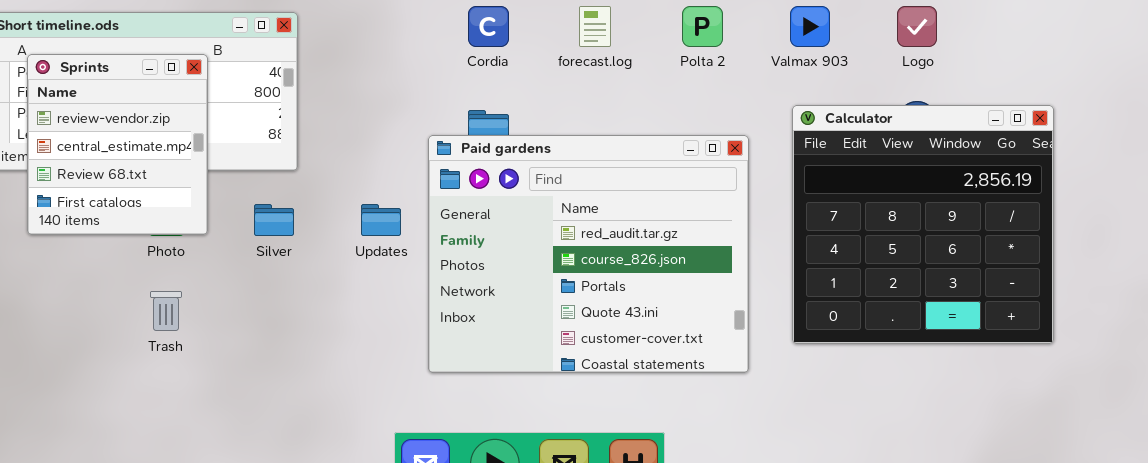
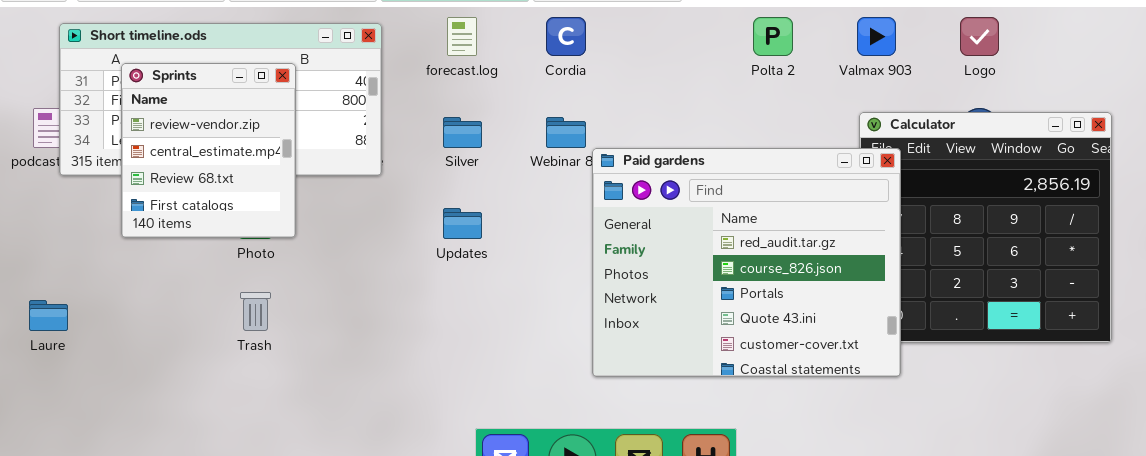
forecast.log: [579,6,611,47] -> [447,17,477,56], moved
Paid gardens: [428,135,749,373] -> [592,148,901,377], moved
Silver: [254,204,294,236] -> [443,117,482,148], moved

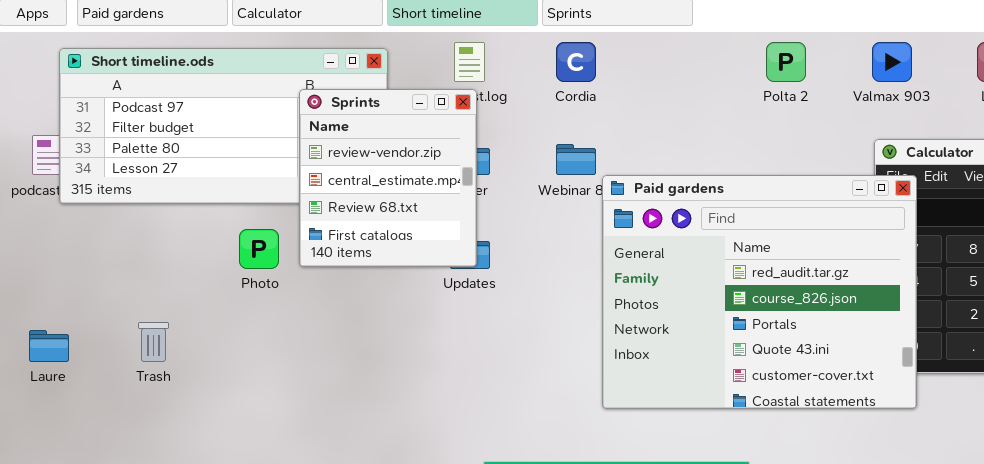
Sprints: [121,63,296,238] -> [299,89,477,267], moved
Trash: [240,292,271,331] -> [138,322,169,362], moved

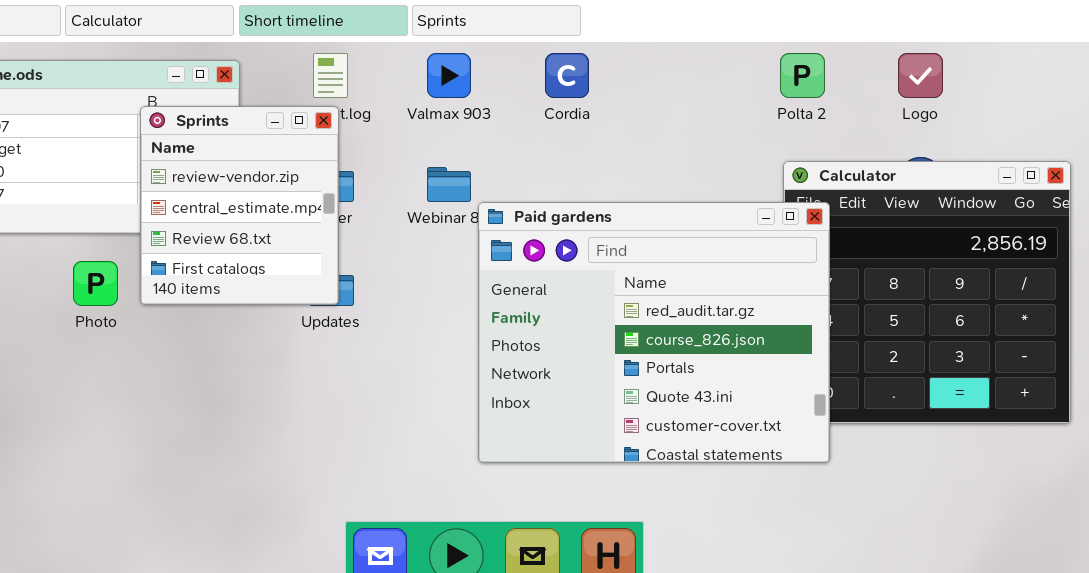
Cordia: [556,42,596,82] -> [545,53,589,98], moved
Polta 2: [766,42,806,82] -> [780,53,825,98], moved
Valmax 903: [872,42,912,82] -> [427,53,471,98], moved

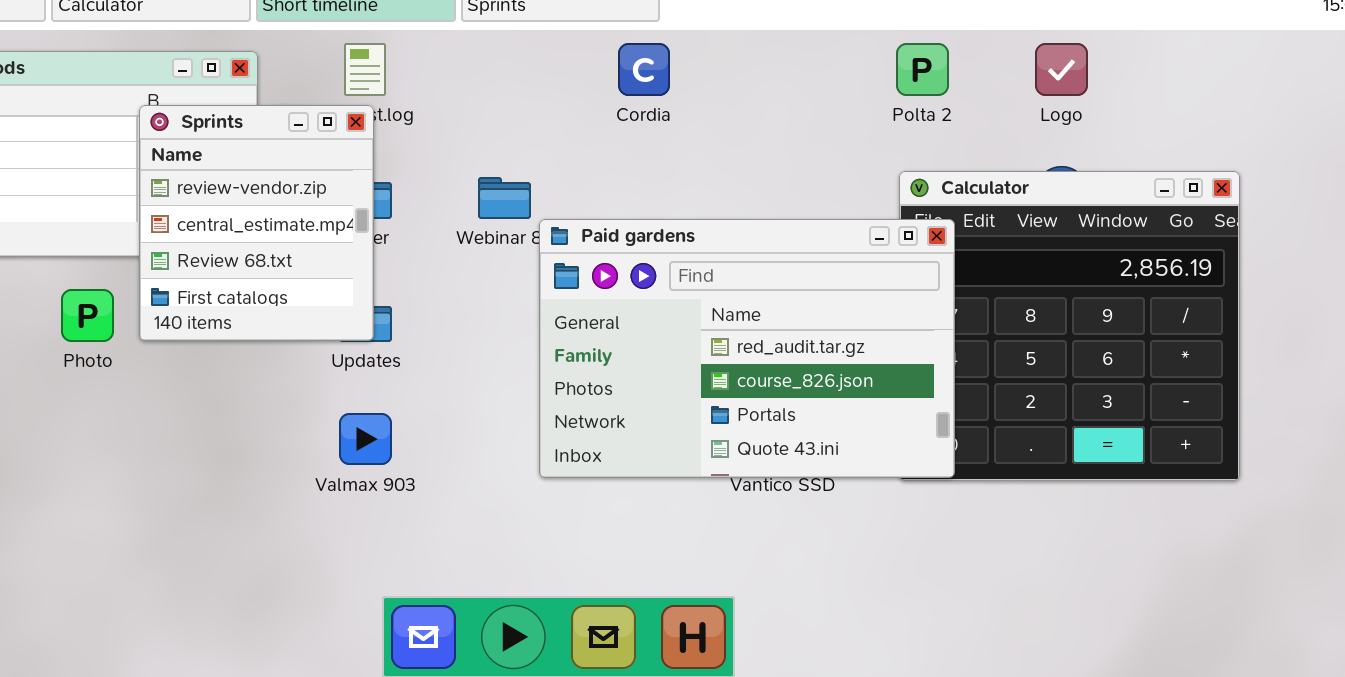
Valmax 903: [427,53,471,98] -> [339,413,392,465], moved
Paid gardens: [478,202,830,463] -> [539,219,955,478], resized

